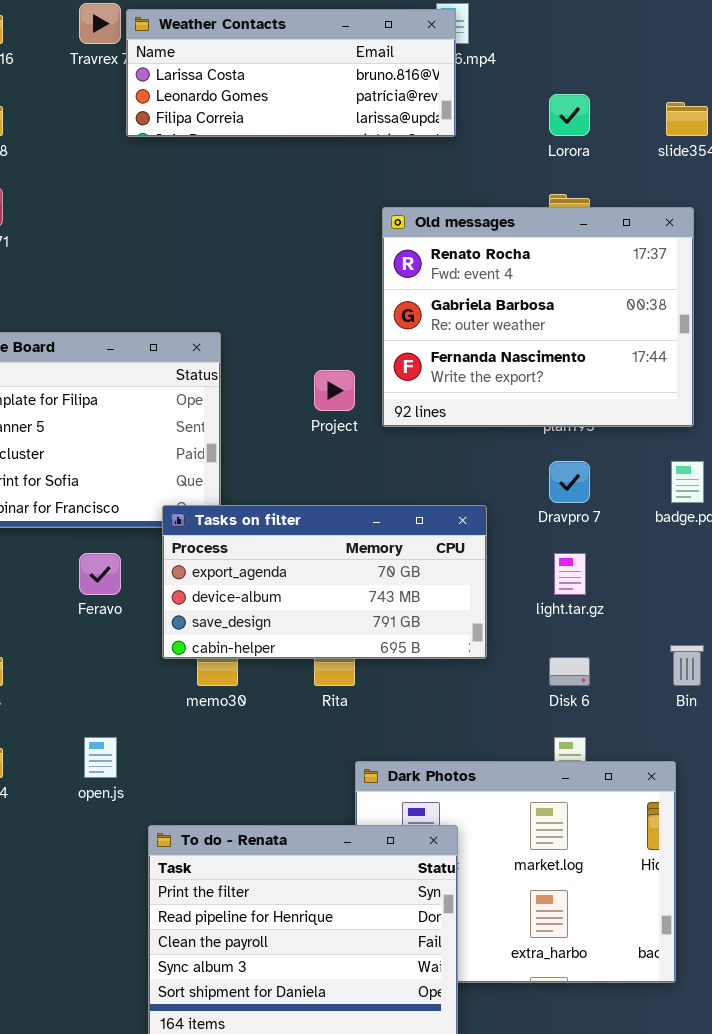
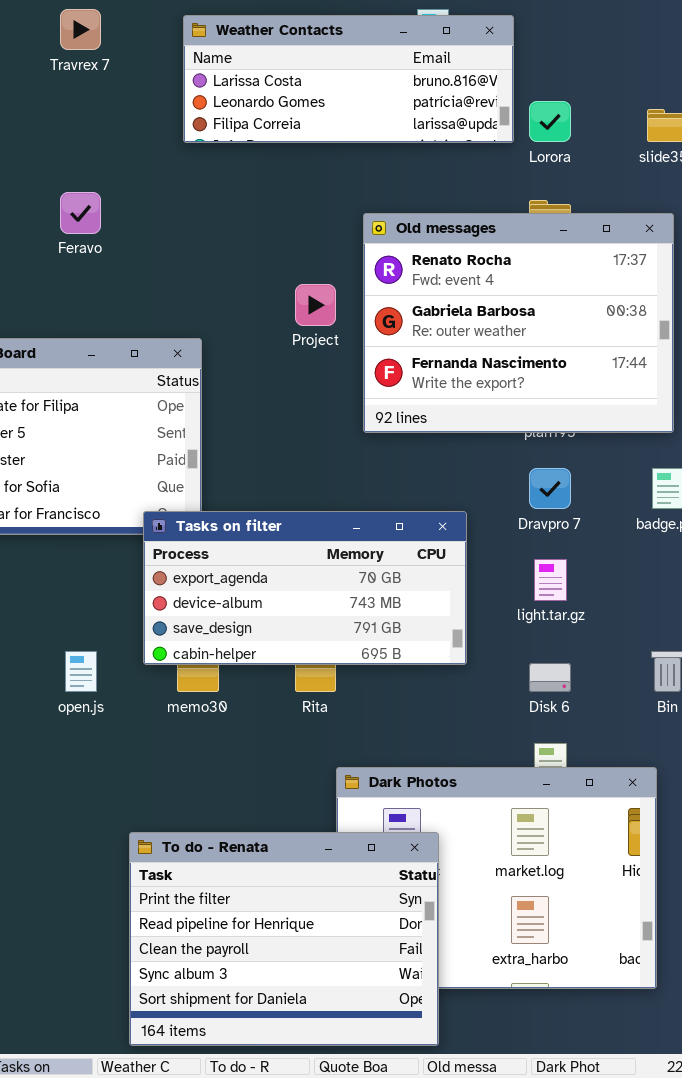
Weather Contacts: [126,9,456,137] -> [183,15,514,143], moved
Project: [314,370,355,411] -> [295,284,336,326], moved
Feravo: [79,553,121,595] -> [60,192,101,234], moved
open.js: [84,737,117,778] -> [65,651,97,692], moved

